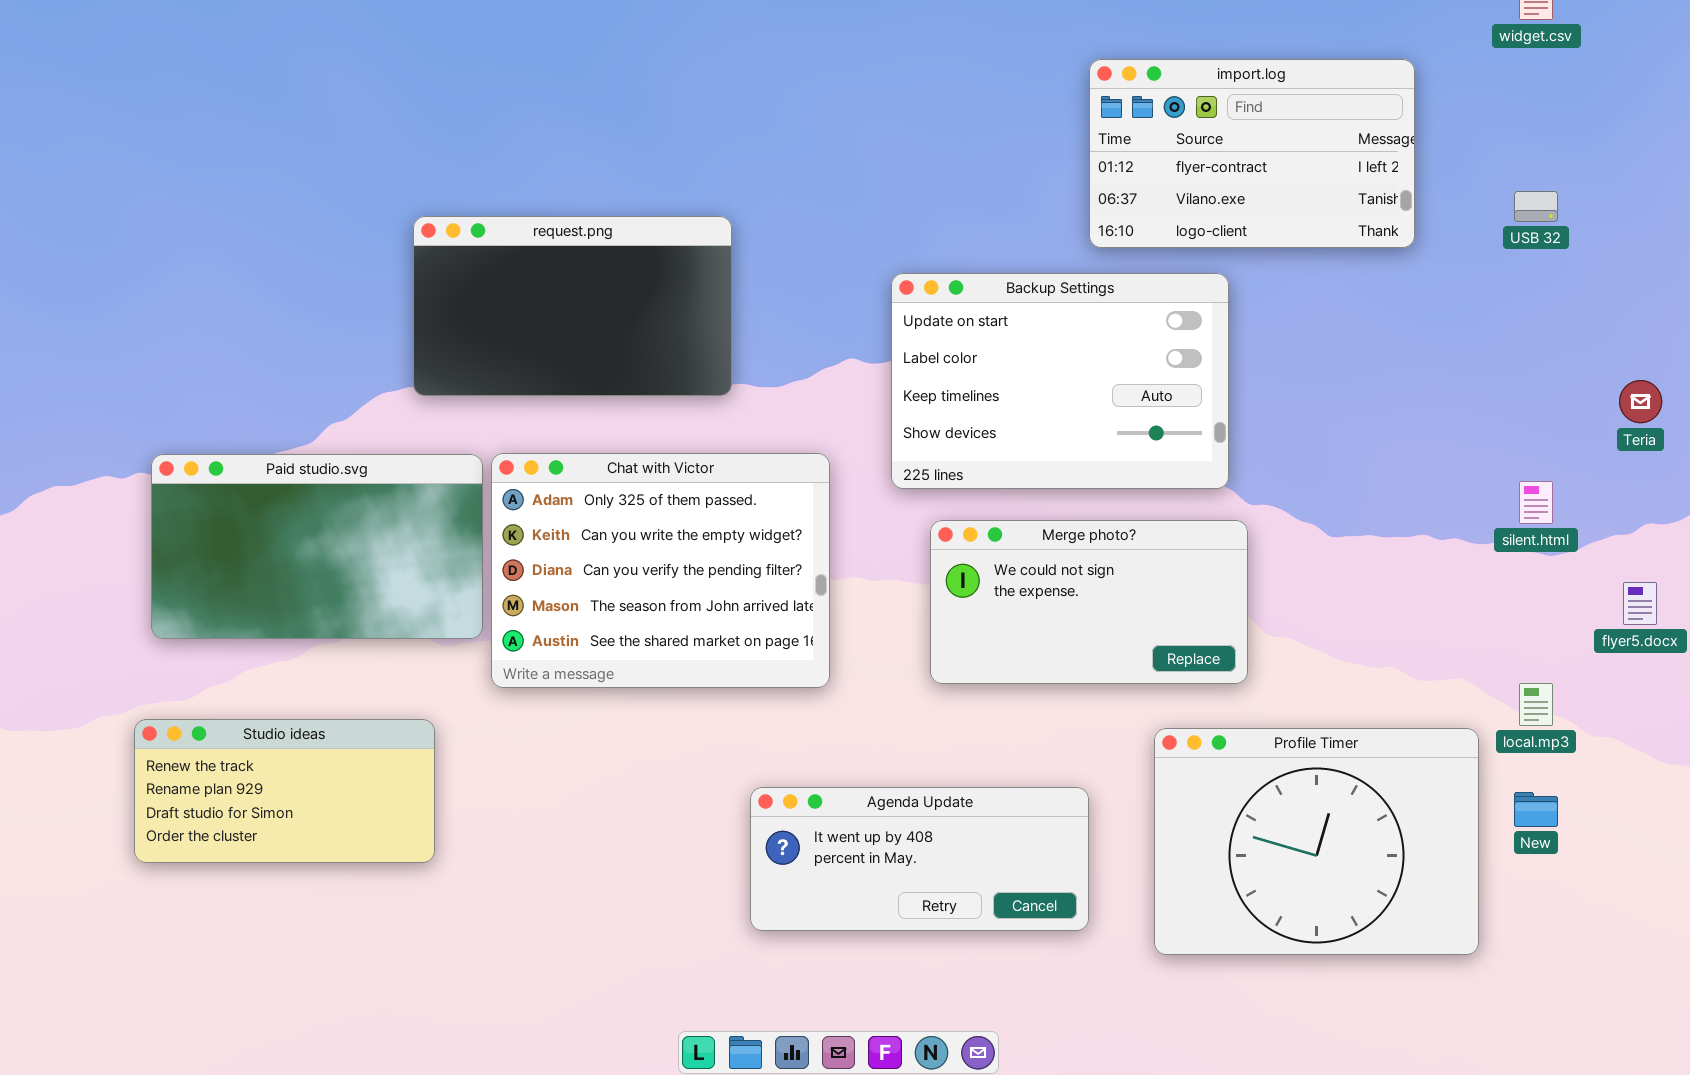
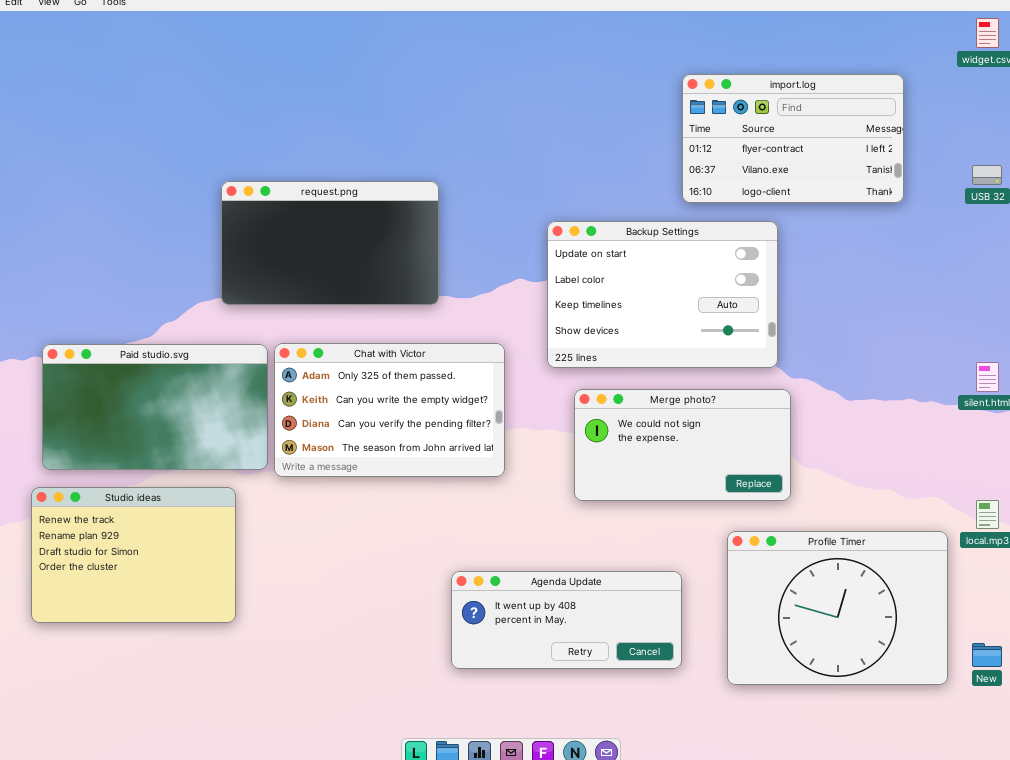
Chat with Victor: [491,453,830,688] -> [274,343,505,477], resized
Studio ideas: [134,719,435,863] -> [31,487,236,623], resized
New: [1514,792,1558,827] -> [972,643,1002,667], moved

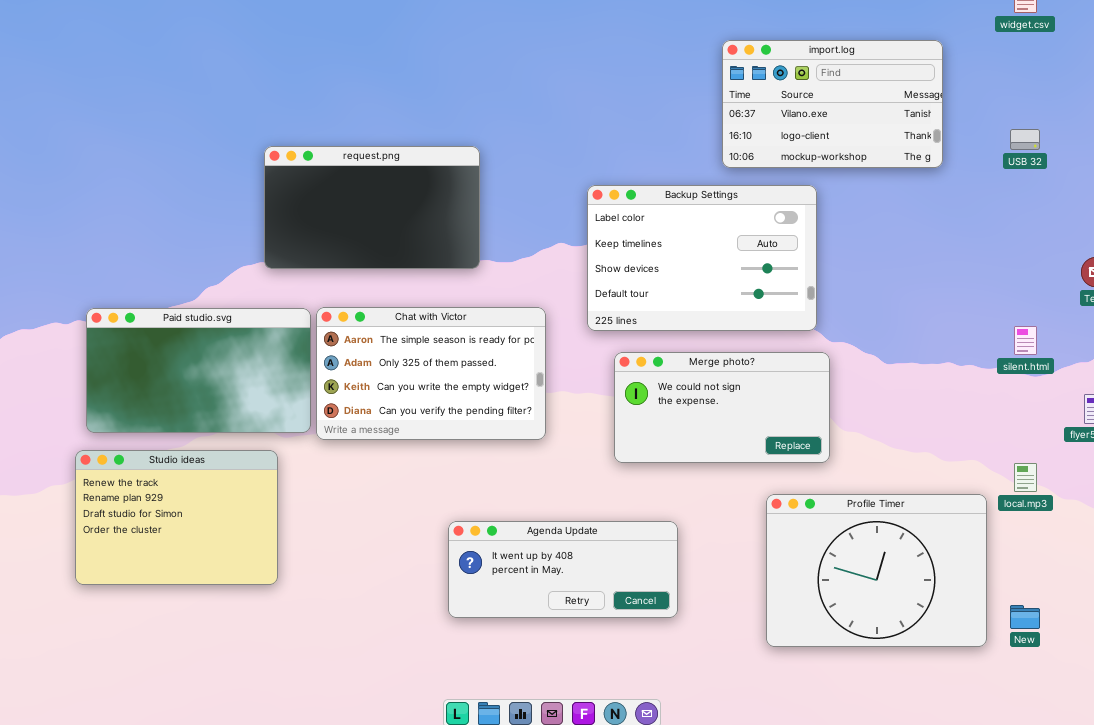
import.log: [682,74,904,203] -> [722,40,943,168], scrolled down 1 row
Backup Settings: [547,221,778,368] -> [587,185,817,331], scrolled down 1 row
Chat with Victor: [274,343,505,477] -> [316,307,546,440], scrolled up 1 row
Agenda Update: [451,571,682,669] -> [448,521,678,618], moved

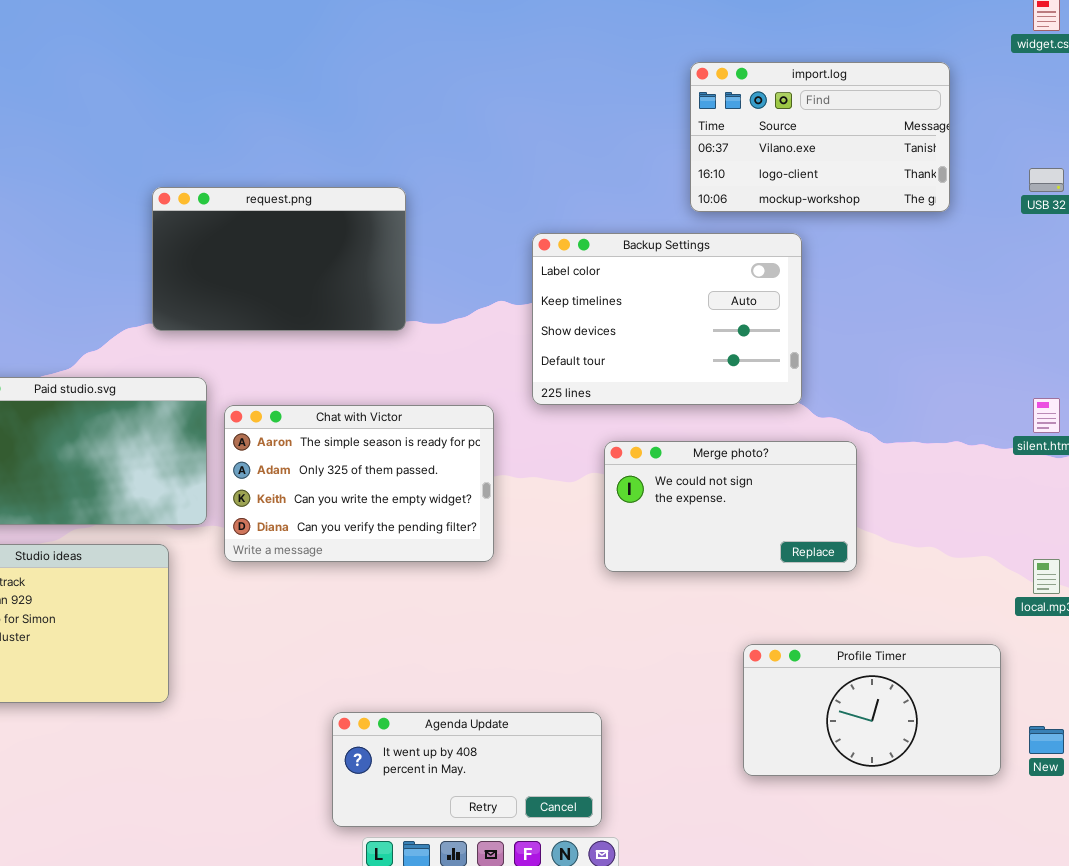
Chat with Victor: [316,307,546,440] -> [224,405,494,562], moved
Merge photo?: [614,352,830,463] -> [604,441,857,572], moved
Profile Timer: [766,494,987,647] -> [743,644,1001,776], resized
Agenda Update: [448,521,678,618] -> [332,712,602,827], moved

